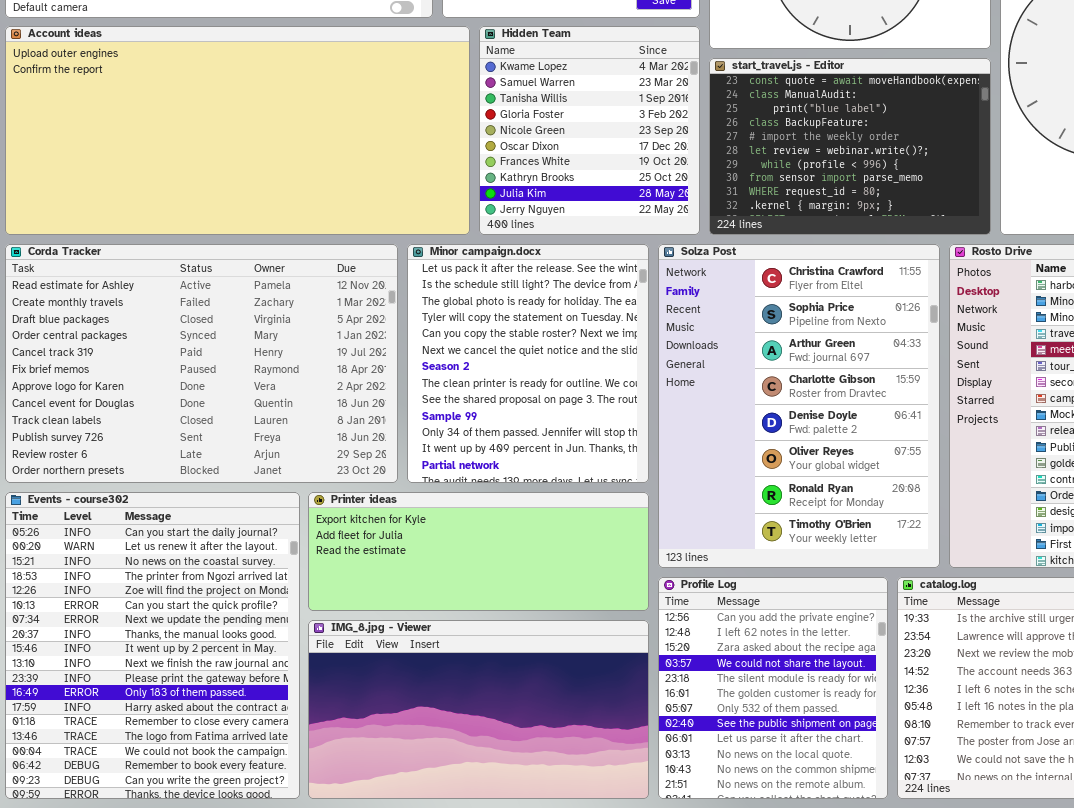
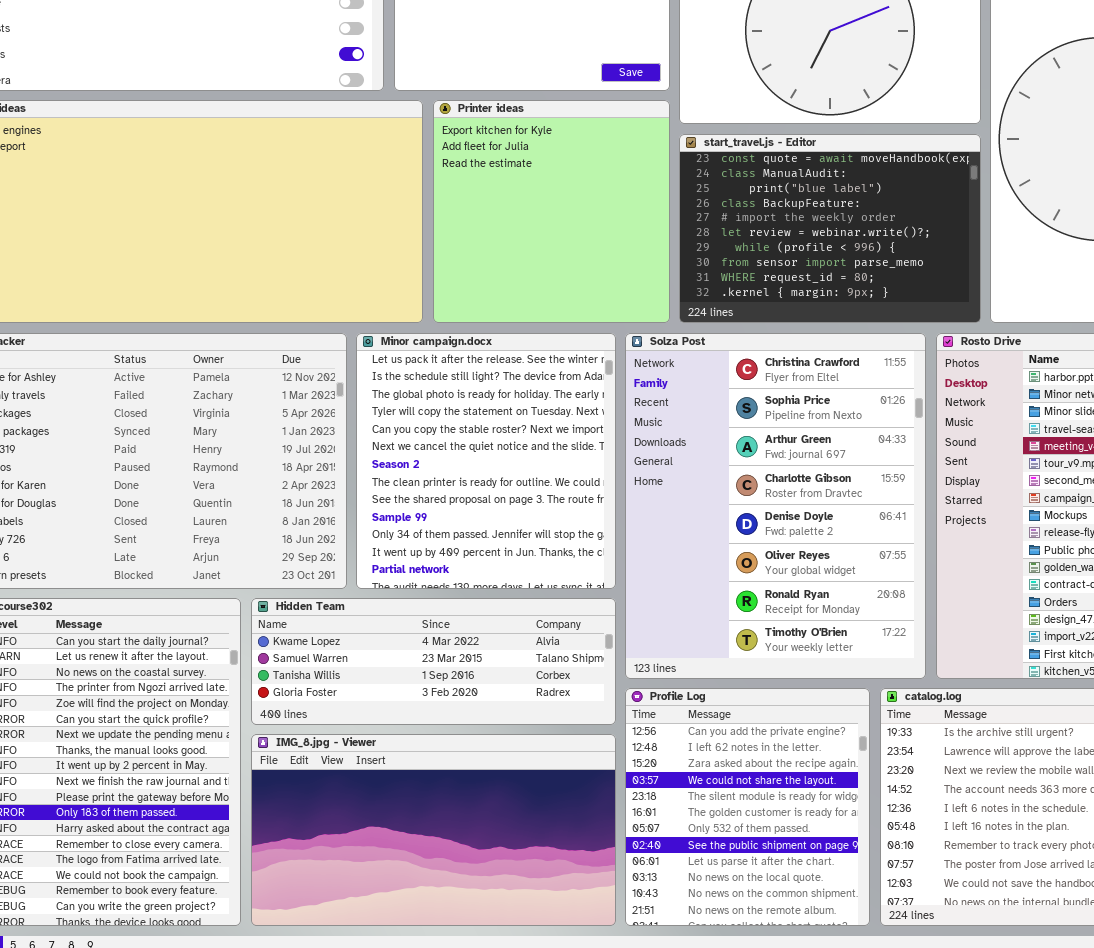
Hidden Team: [479,26,700,235] -> [251,598,616,725], moved, resized
Printer ideas: [308,492,649,611] -> [433,100,670,323], moved, resized

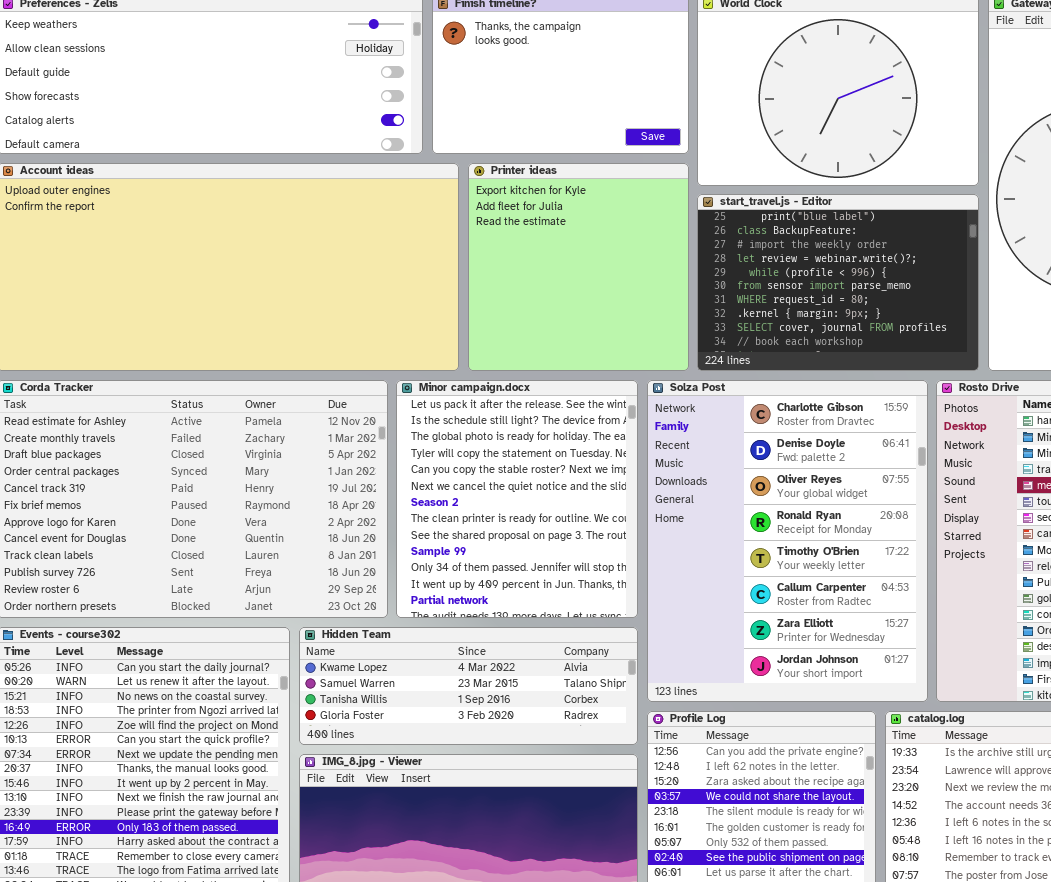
start_travel.js - Editor: [679,134,981,323] -> [697,194,979,371], scrolled down 2 rows
Solza Post: [625,333,926,679] -> [647,380,928,702], scrolled down 3 rows

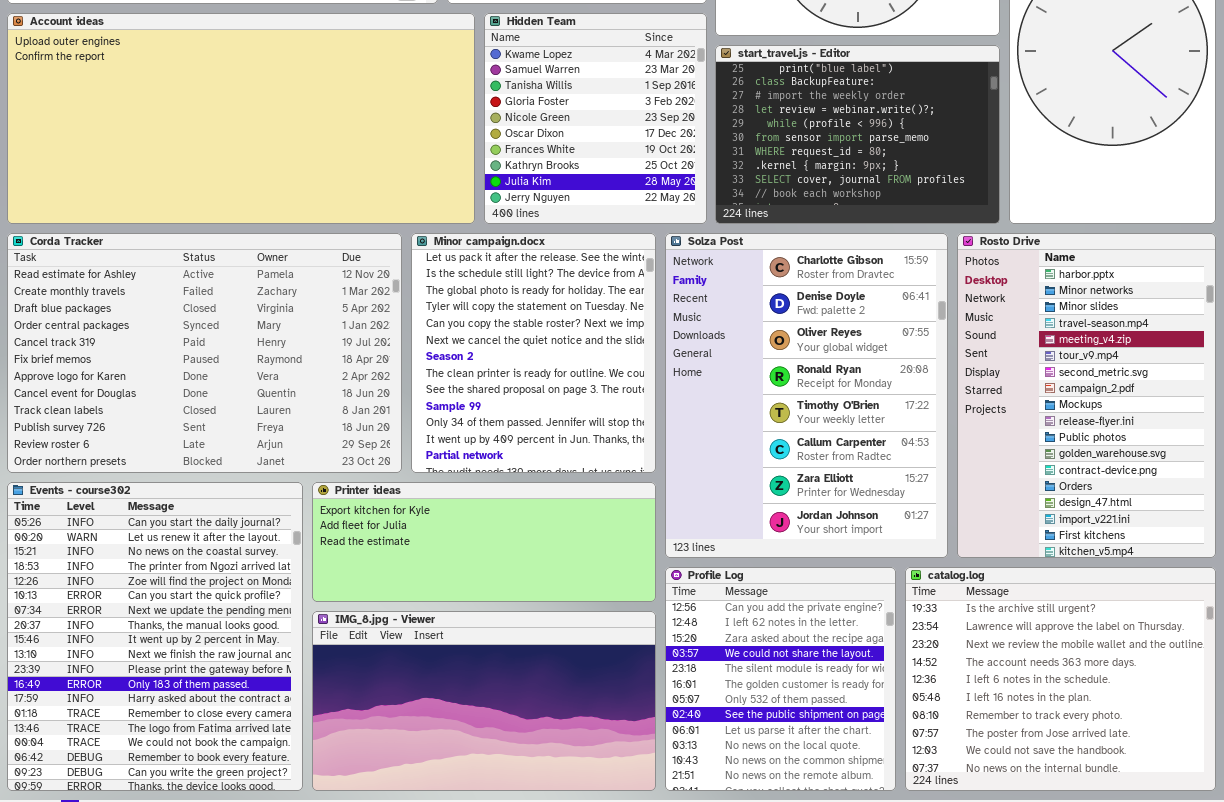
Printer ideas: [468,163,689,371] -> [312,482,656,602], moved, resized
Hidden Team: [299,627,638,745] -> [484,13,707,224], moved, resized

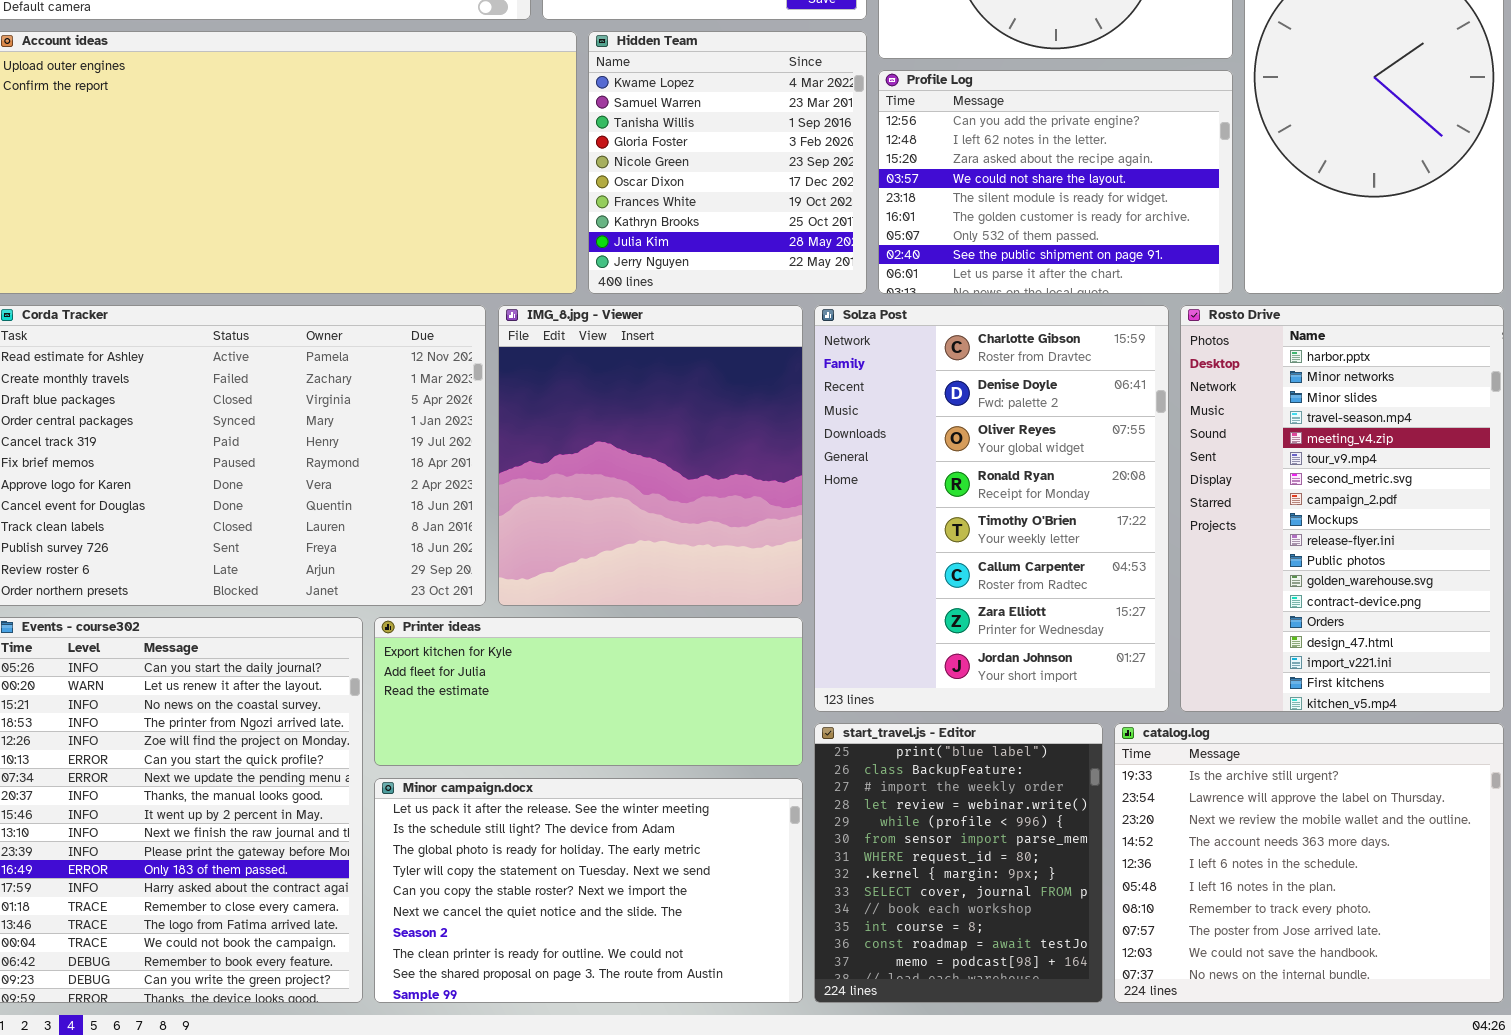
start_travel.js - Editor: [715,45,1000,224] -> [814,723,1103,1003], moved, resized
Minor campaign.docx: [411,233,656,473] -> [374,778,803,1003], moved, resized
Profile Log: [665,567,896,791] -> [878,70,1233,294], moved, resized
IMG_8.jpg - Viewer: [312,611,656,791] -> [498,305,803,606], moved, resized

